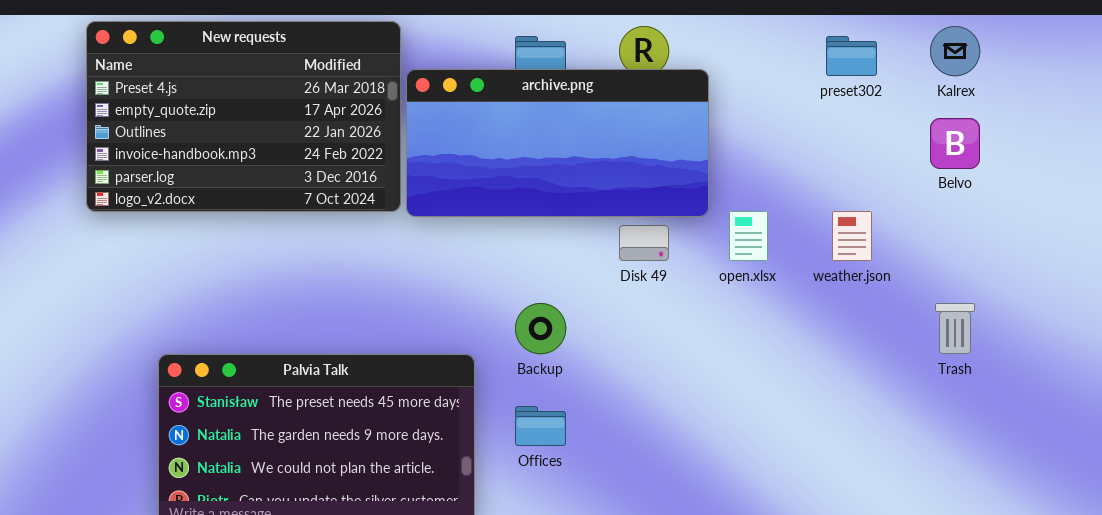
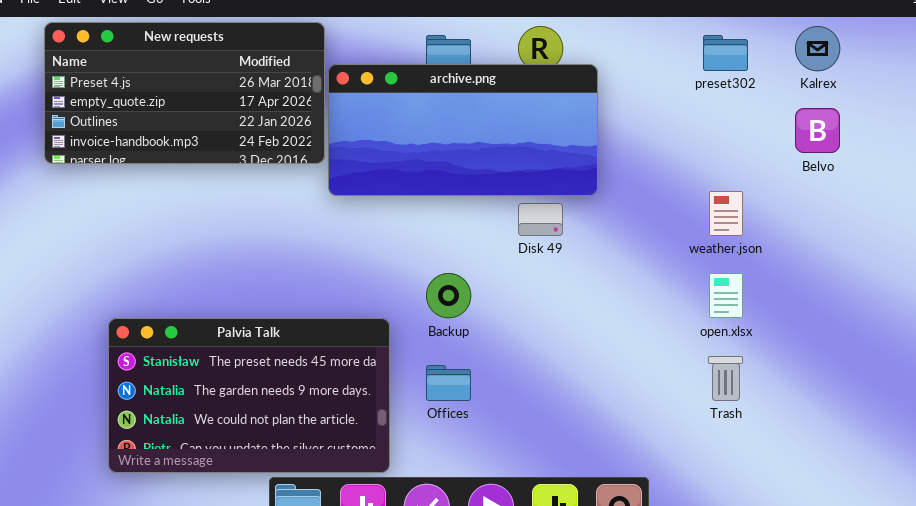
New requests: [86,21,401,212] -> [44,22,325,164], resized
open.xlsx: [729,211,768,261] -> [709,273,743,318], moved
Trash: [935,303,975,354] -> [708,356,743,401], moved

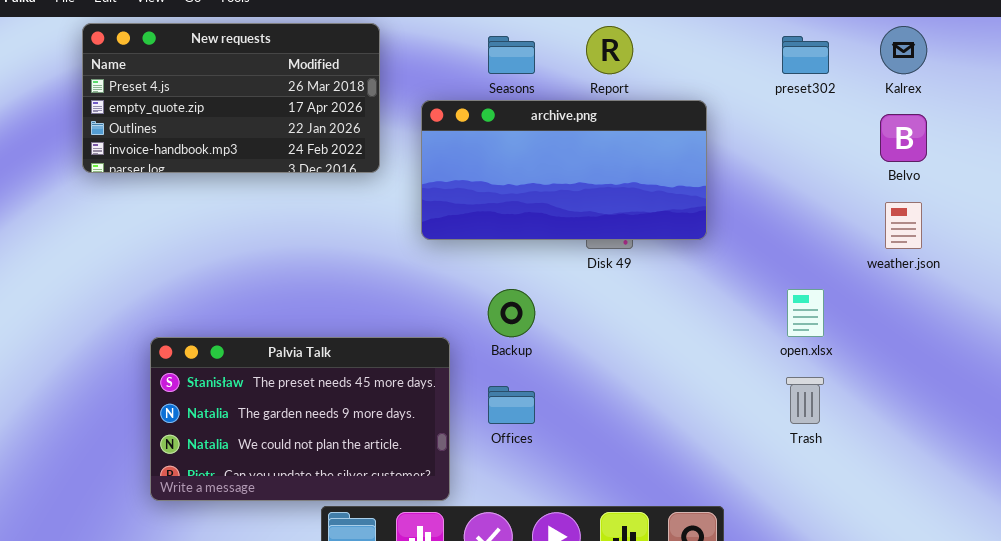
archive.png: [328,64,598,196] -> [421,100,707,240], moved
weather.json: [709,191,743,236] -> [885,202,922,249], moved

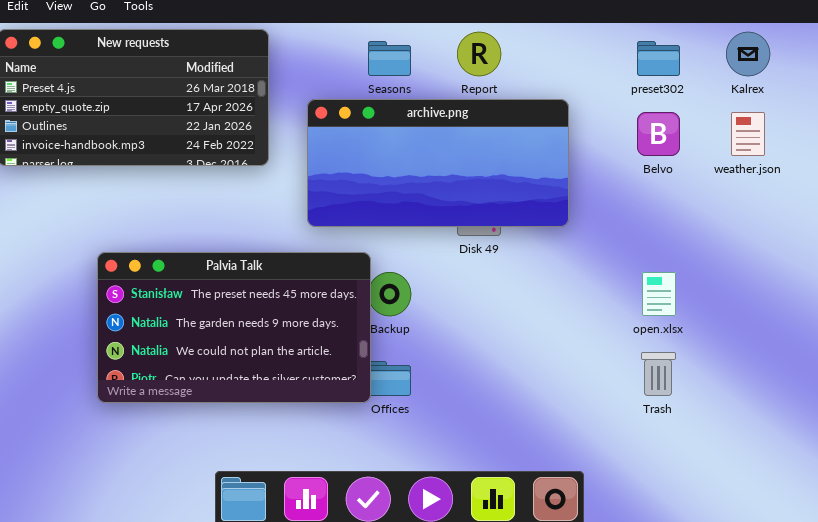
Belvo: [880,114,927,162] -> [637,112,680,156], moved
weather.json: [885,202,922,249] -> [731,112,765,156], moved
Palvia Talk: [150,337,450,501] -> [97,252,371,403], moved

